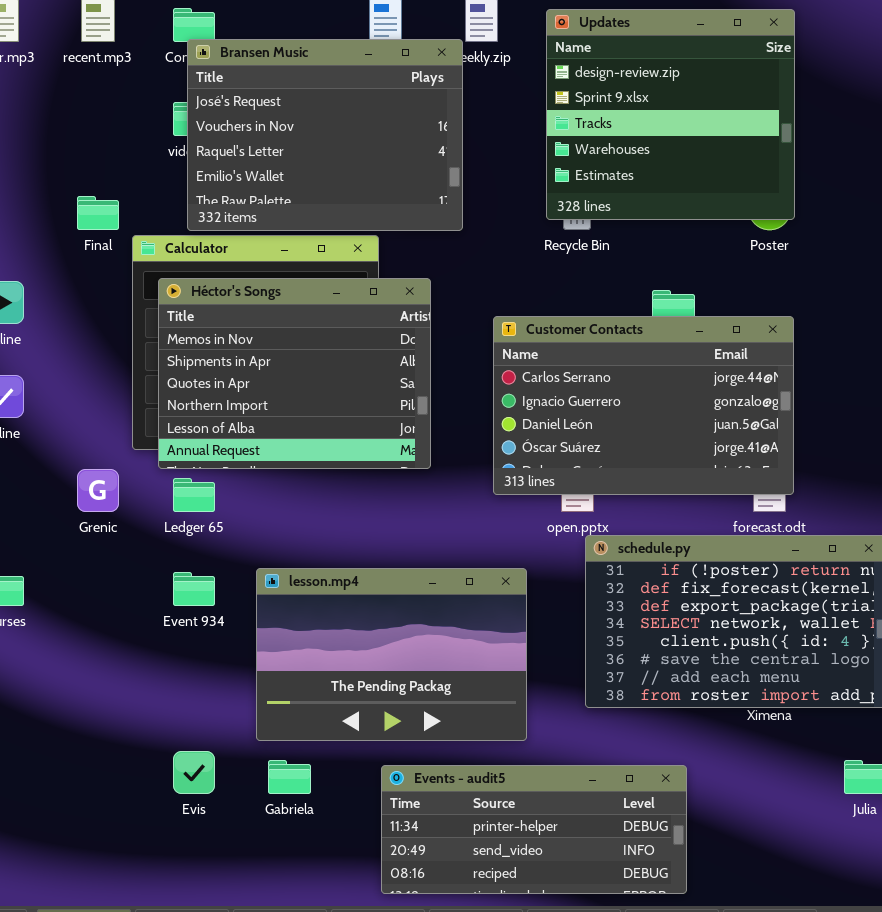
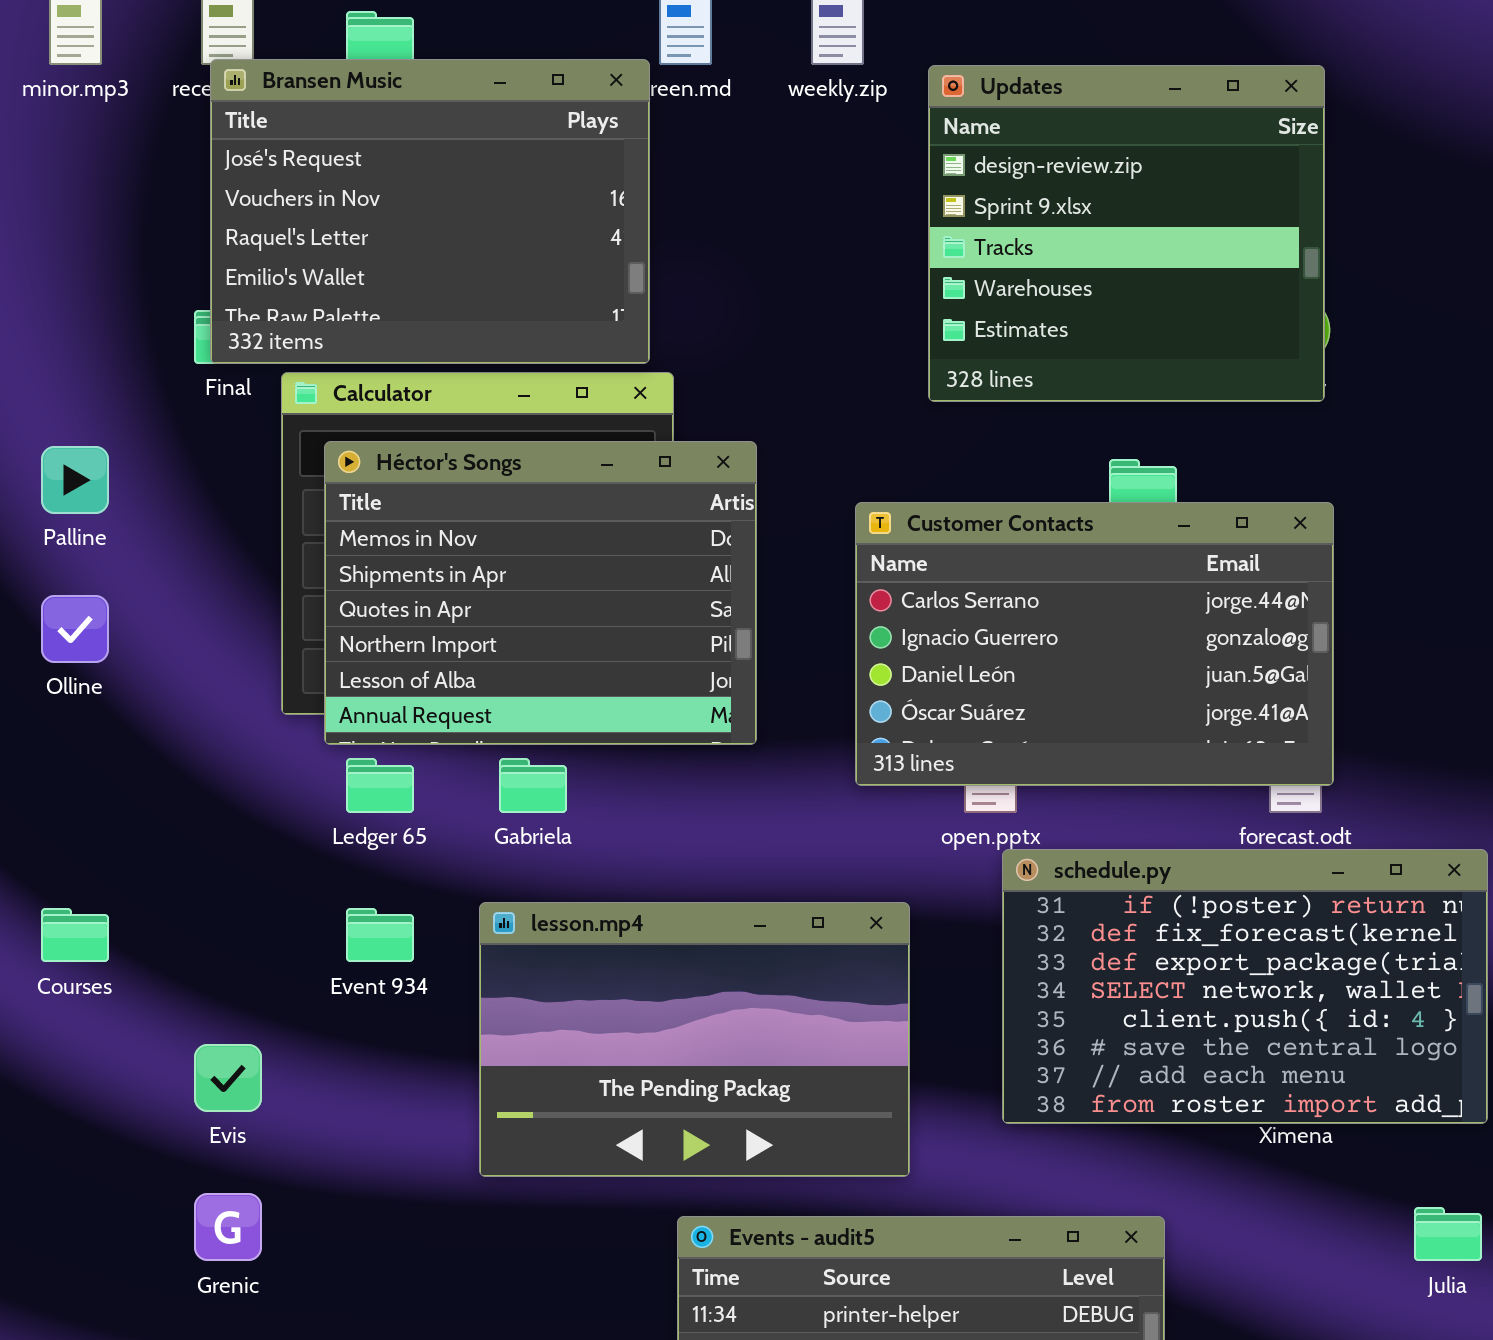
Updates: [546,9,795,220] -> [928,65,1325,402], moved
Bransen Music: [187,39,463,231] -> [210,59,650,364], moved
Grenic: [77,469,119,512] -> [194,1193,262,1261], moved
Evis: [173,751,215,794] -> [194,1044,262,1112], moved
Gabriela: [268,760,311,794] -> [499,758,567,813], moved

